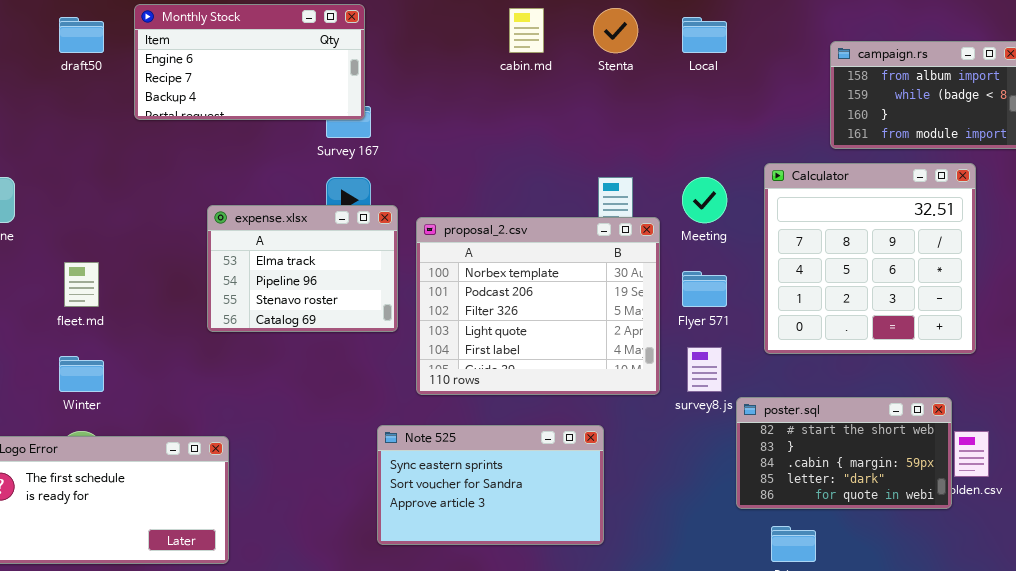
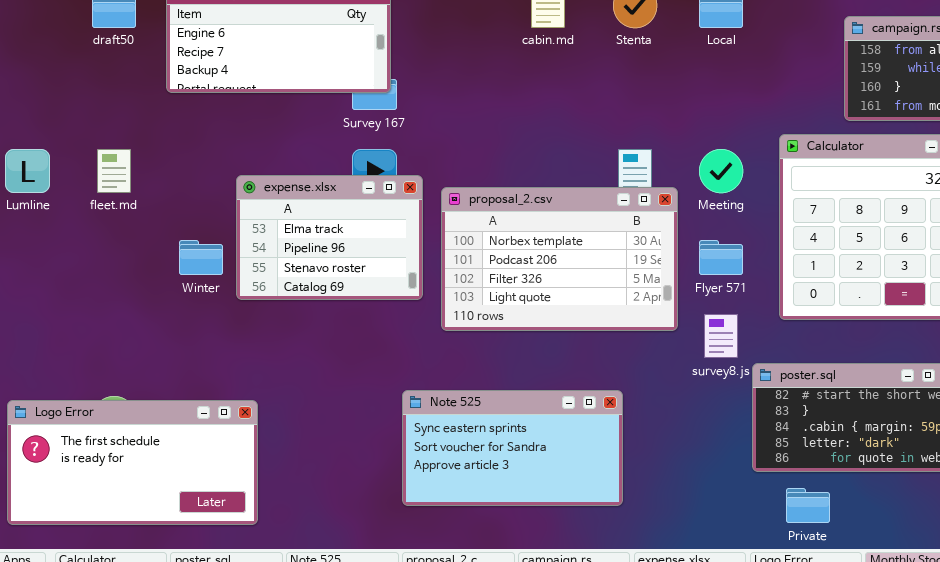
proposal_2.csv: [416,217,660,395] -> [441,187,678,331], resized
fleet.md: [64,262,99,307] -> [97,149,131,193], moved
Winter: [59,356,104,392] -> [179,240,223,275], moved

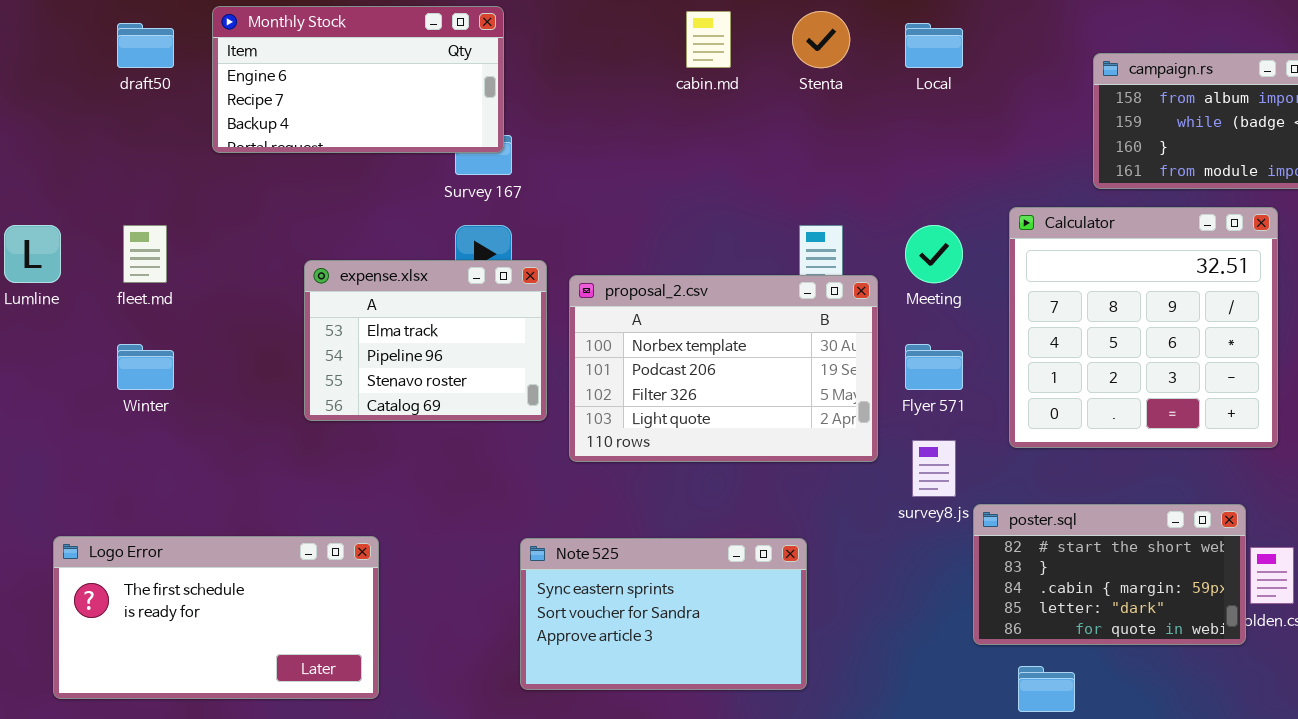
Winter: [179,240,223,275] -> [117,344,174,390], moved
Logo Error: [7,400,258,525] -> [53,536,379,699], moved

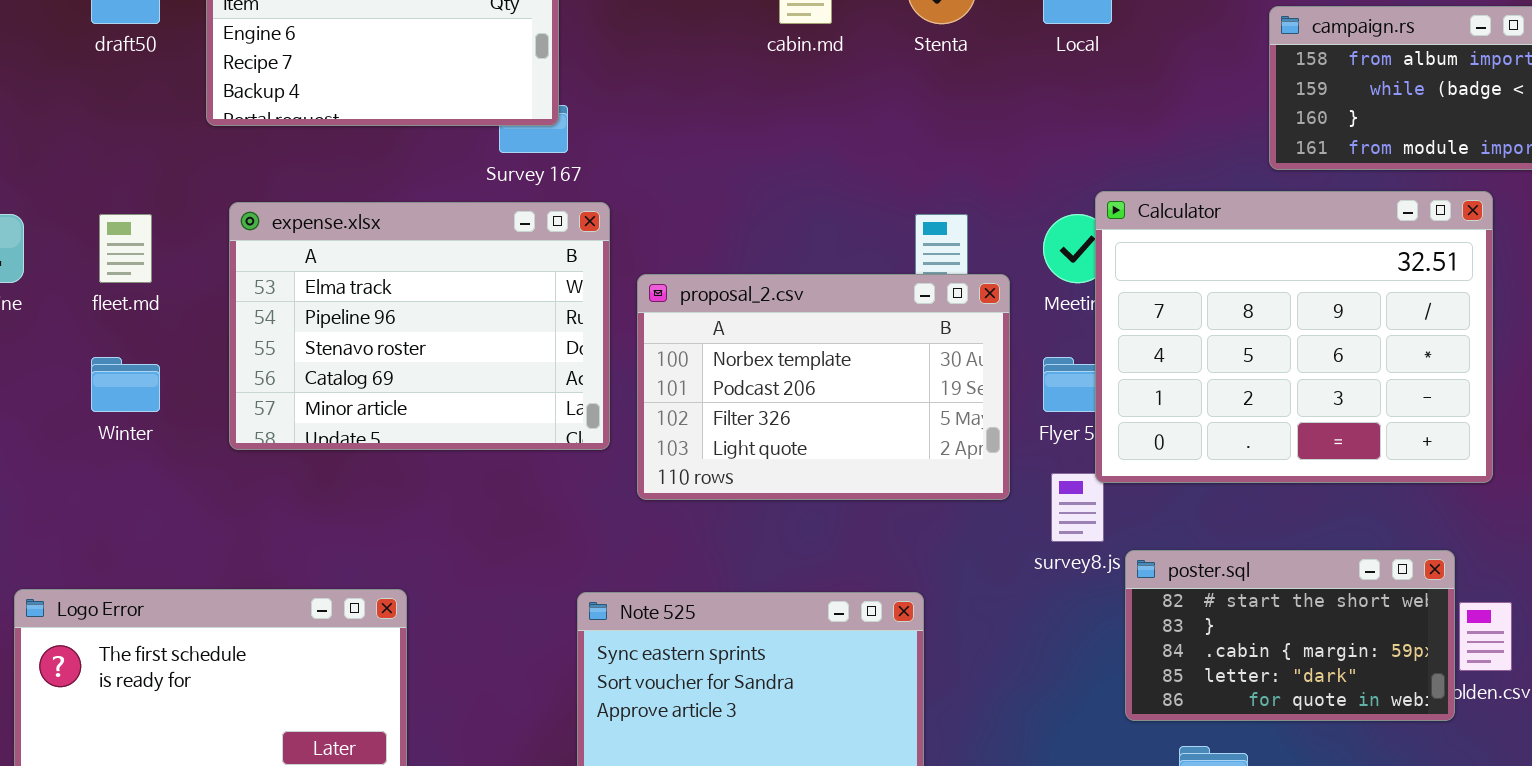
Calculator: [1009,207,1278,448] -> [1095,191,1493,483], resized
expense.xlsx: [304,260,547,421] -> [229,202,610,450], resized

